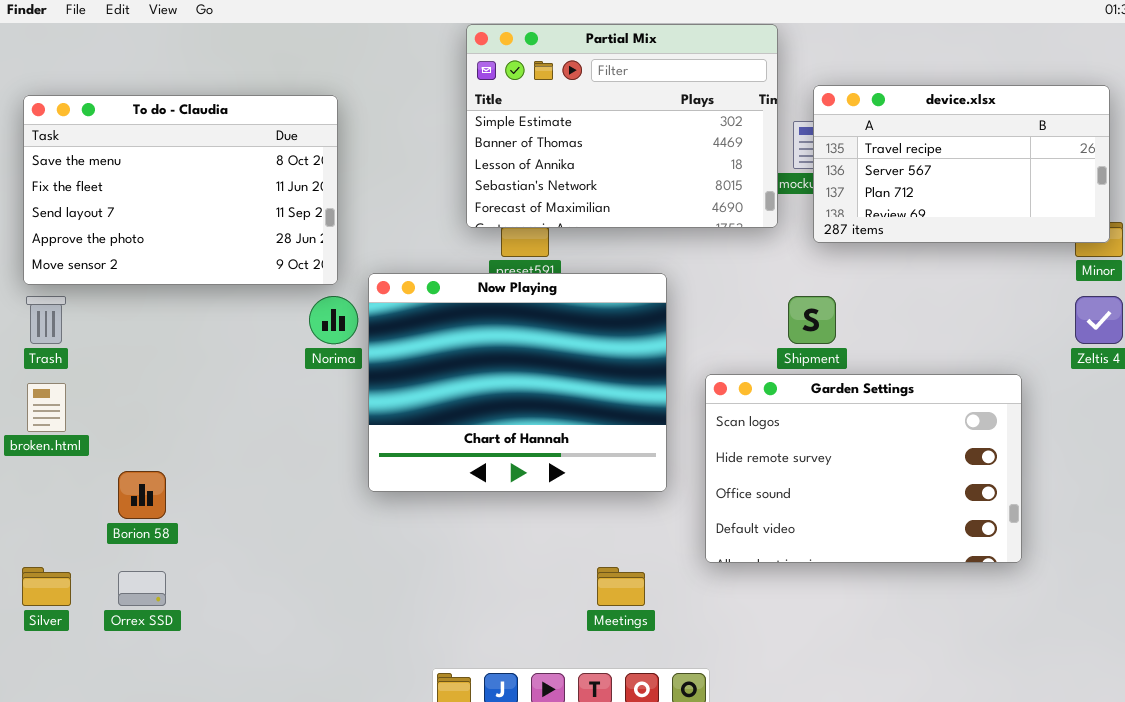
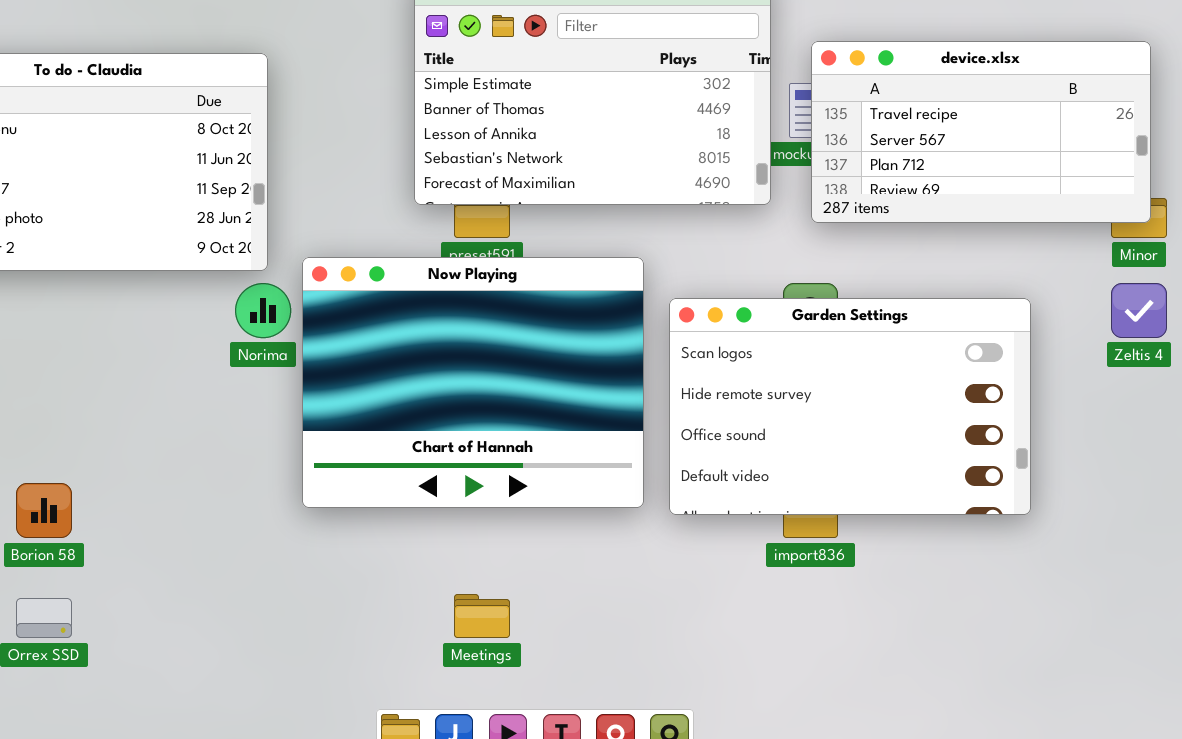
Garden Settings: [705,374,1022,563] -> [669,298,1031,515], moved
Meetings: [597,567,645,606] -> [454,594,510,638], moved

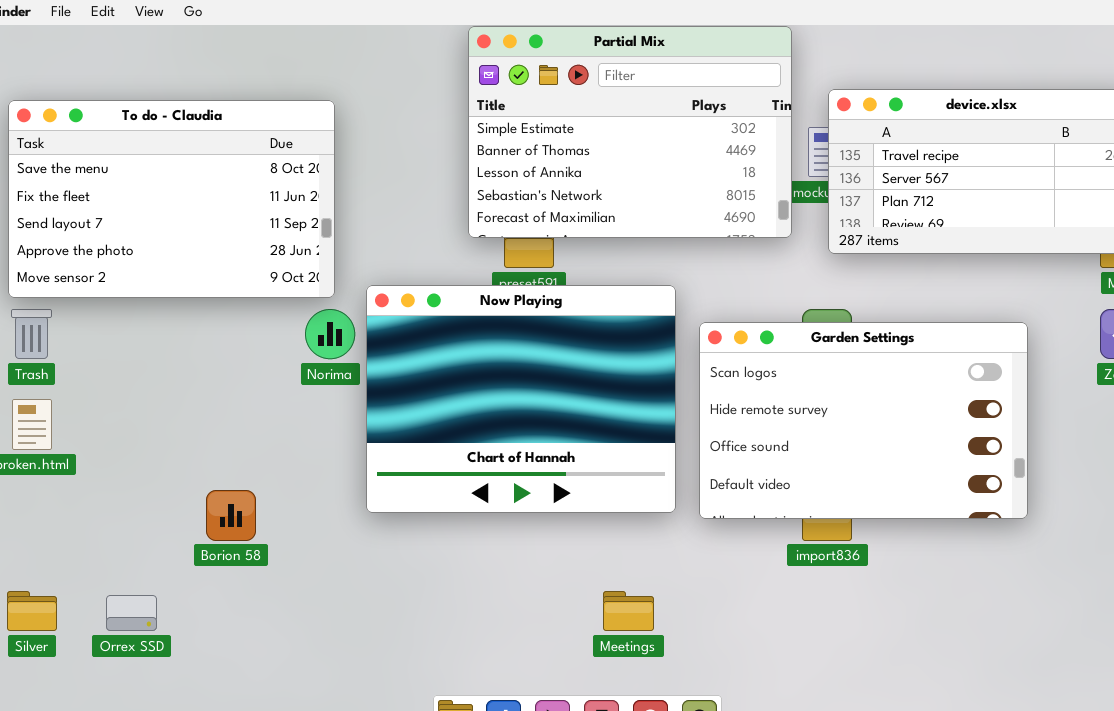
Borion 58: [16,483,72,538] -> [206,490,256,541], moved
Meetings: [454,594,510,638] -> [603,591,654,631], moved

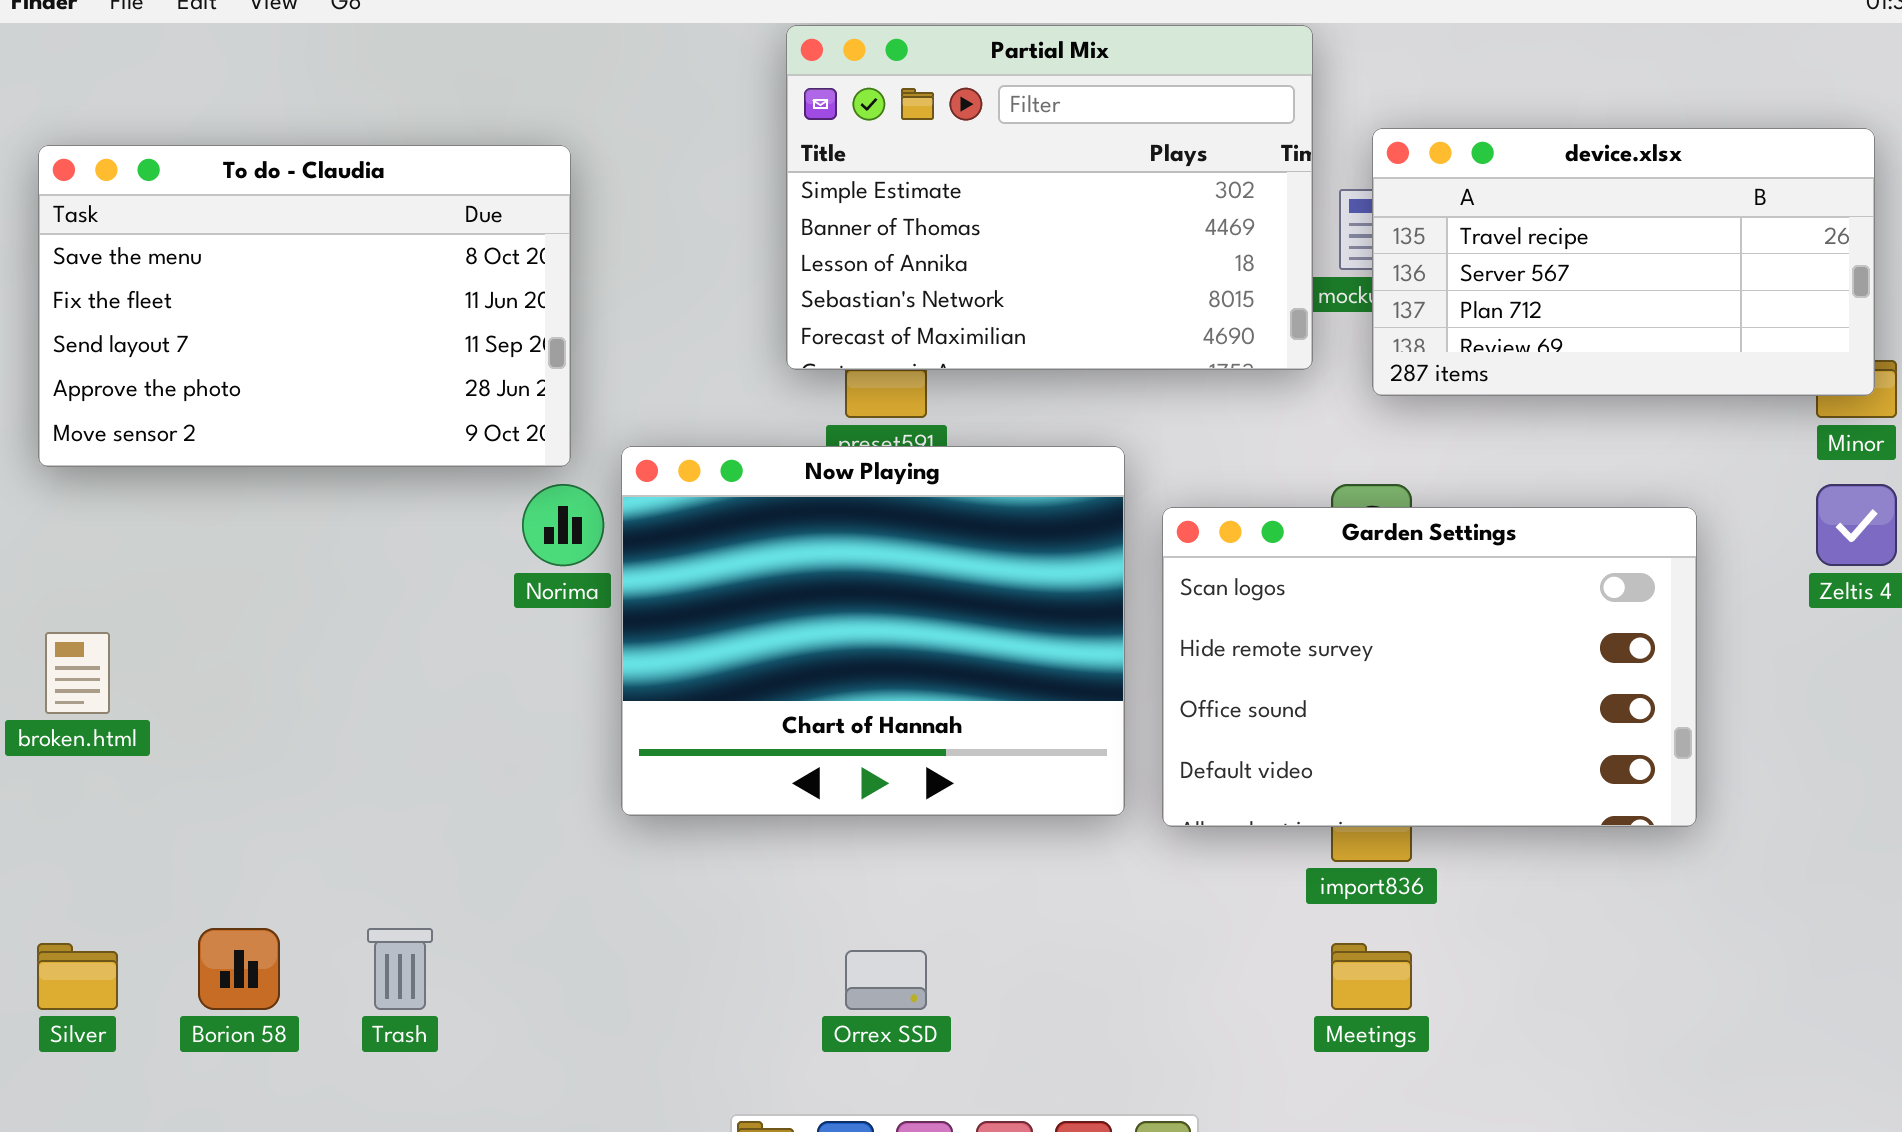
Trash: [11,309,52,359] -> [367,928,433,1010], moved
Borion 58: [206,490,256,541] -> [198,928,280,1010], moved
Meetings: [603,591,654,631] -> [1331,943,1412,1010], moved
Orrex SSD: [106,595,157,631] -> [845,950,927,1010], moved

